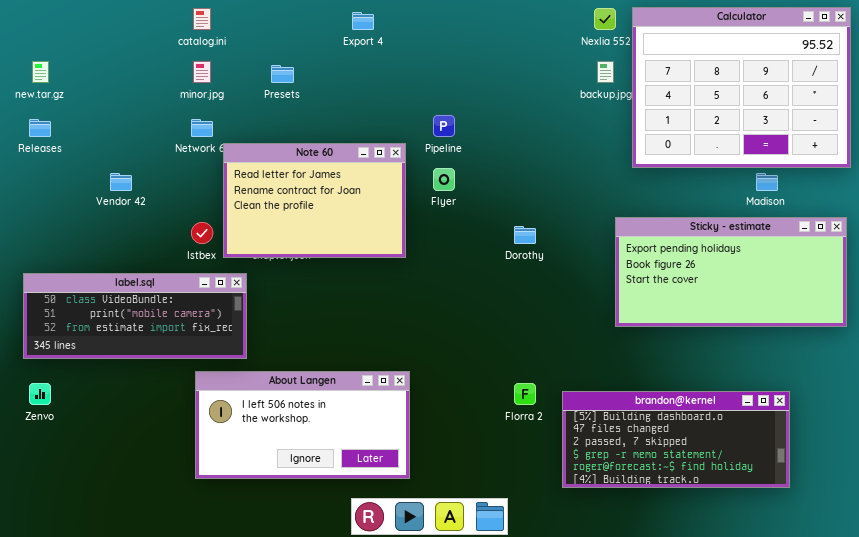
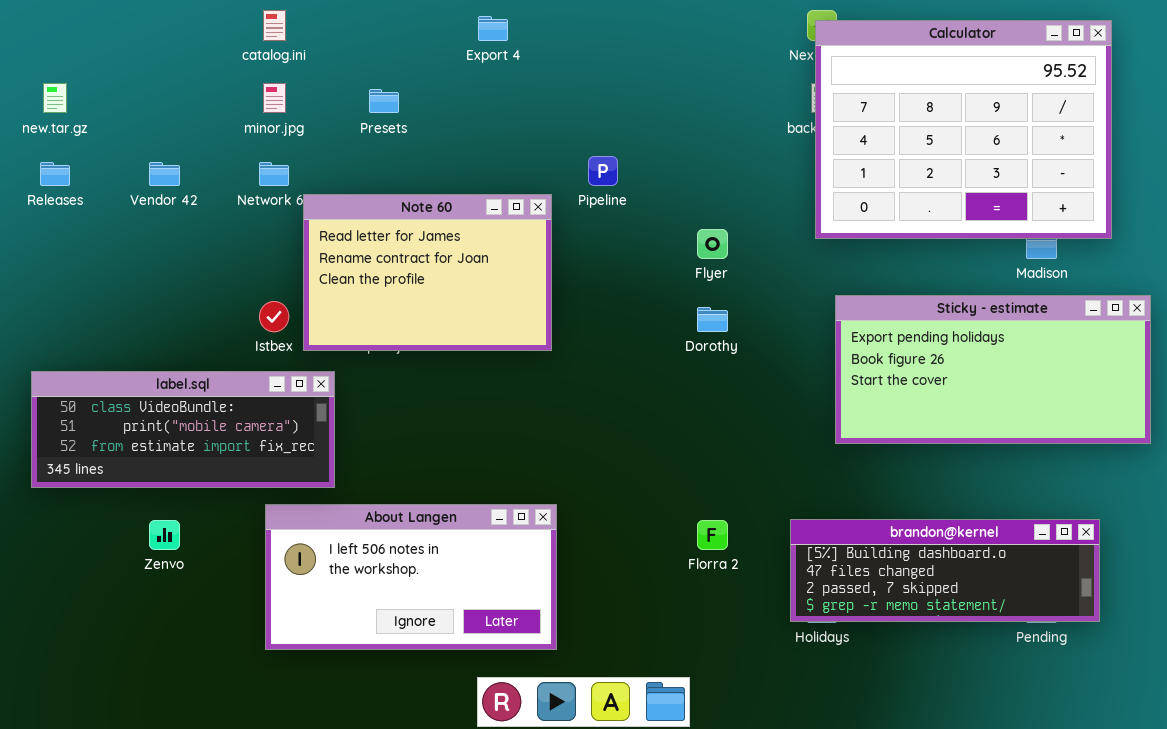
Calculator: [632,7,851,168] -> [815,20,1112,239], moved
Flyer: [433,168,455,191] -> [697,229,728,259], moved
Vendor 42: [110,173,132,191] -> [149,162,180,186], moved
Zenvo: [29,383,51,405] -> [149,520,180,550], moved
brandon@kernel: [562,391,790,488] -> [790,519,1100,622], moved, resized

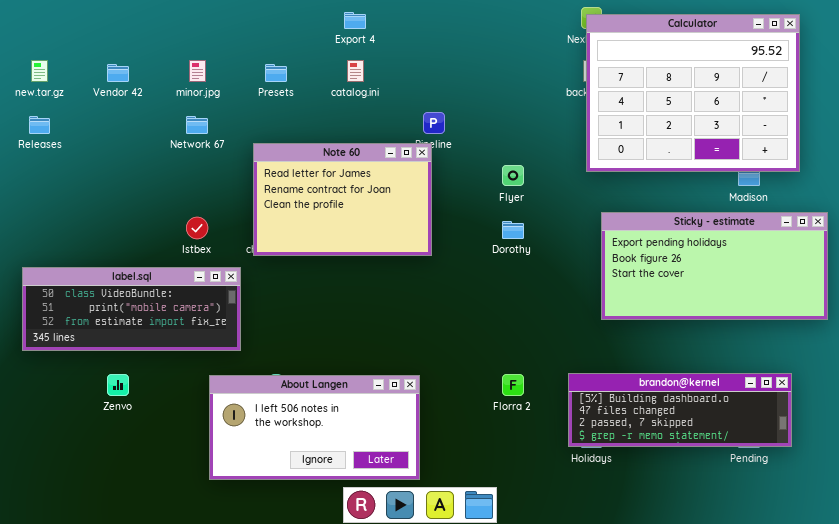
catalog.ini: [263,10,286,41] -> [347,60,364,82], moved
Vendor 42: [149,162,180,186] -> [107,64,129,82], moved
Note 60: [303,194,552,351] -> [253,143,432,256], moved
About Langen: [265,504,557,650] -> [209,375,420,480], moved

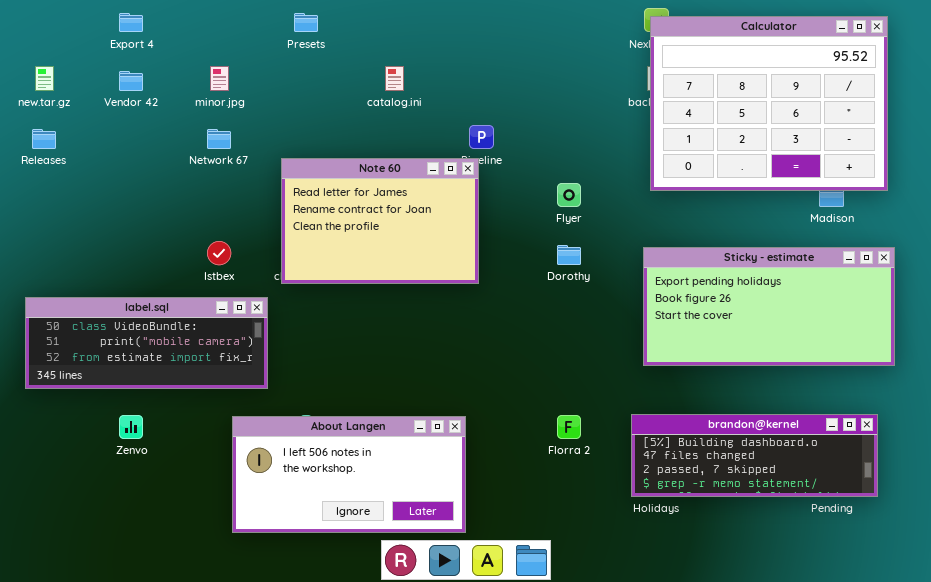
Export 4: [344,12,366,29] -> [119,13,143,32], moved
Presets: [265,64,287,82] -> [294,13,318,32], moved
Sticky - estimate: [601,212,828,320] -> [643,247,895,366], moved

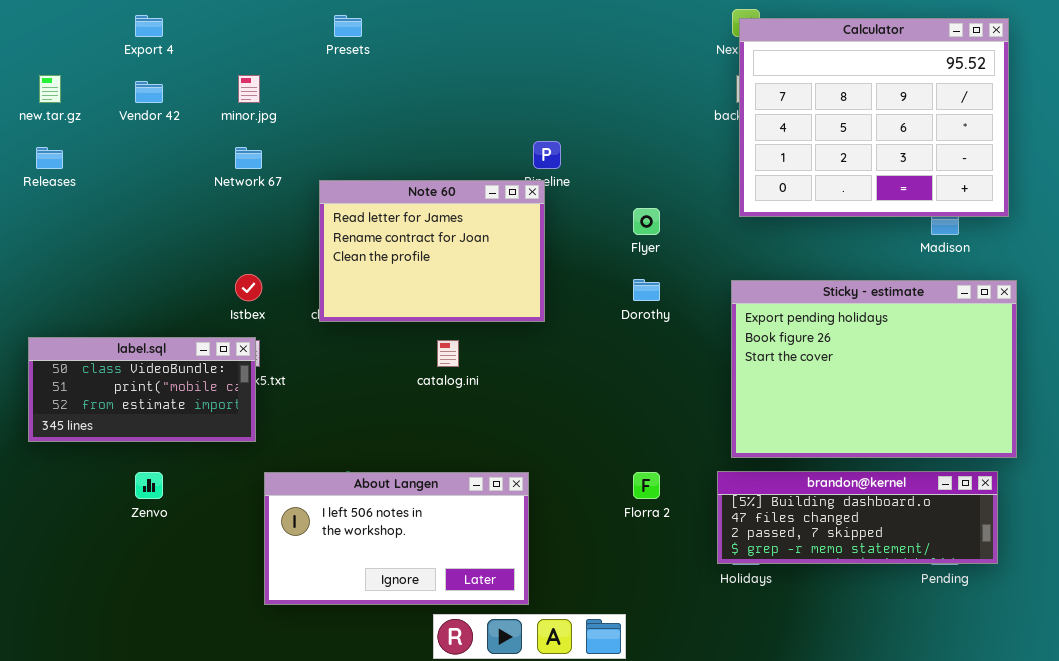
catalog.ini: [385,66,404,91] -> [437,340,459,367], moved
Sticky - estimate: [643,247,895,366] -> [731,280,1017,458], resized
label.sql: [25,297,268,389] -> [28,337,256,442], resized

